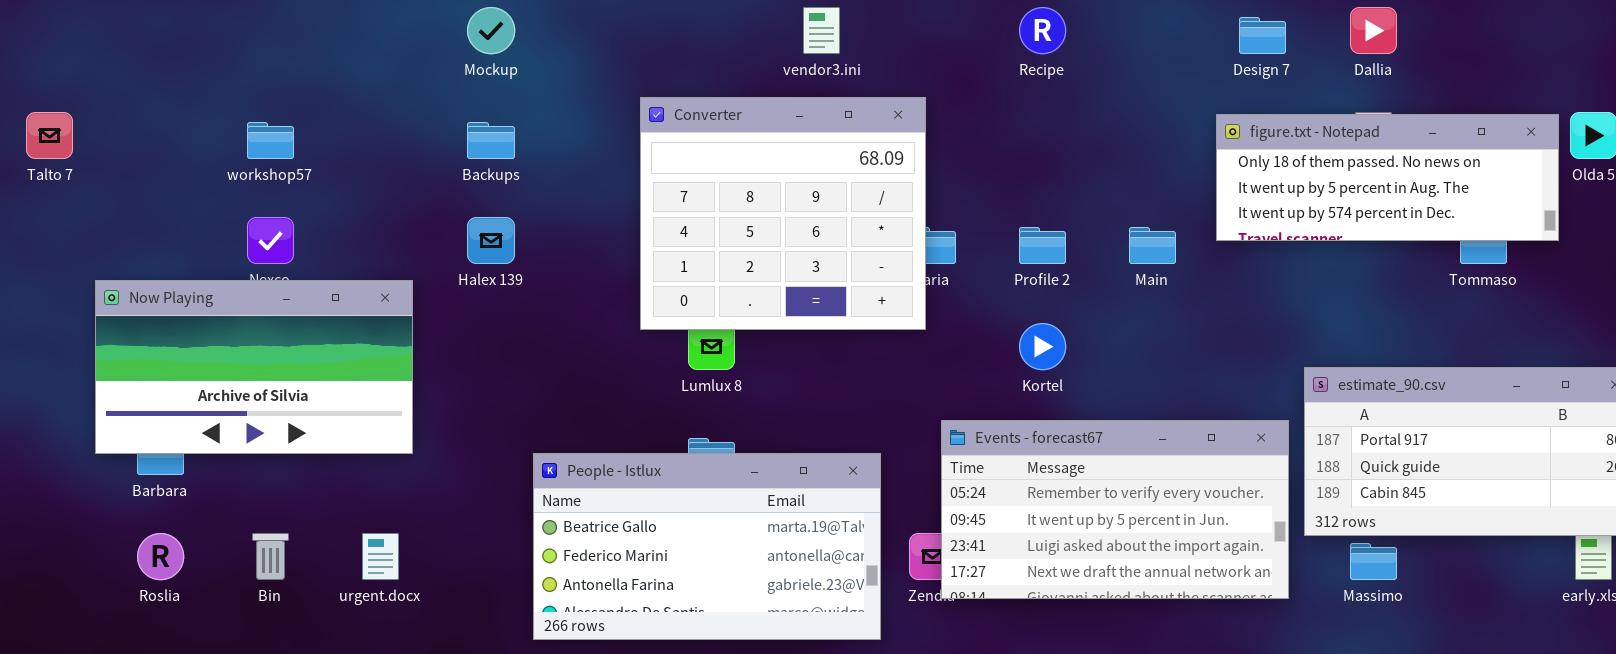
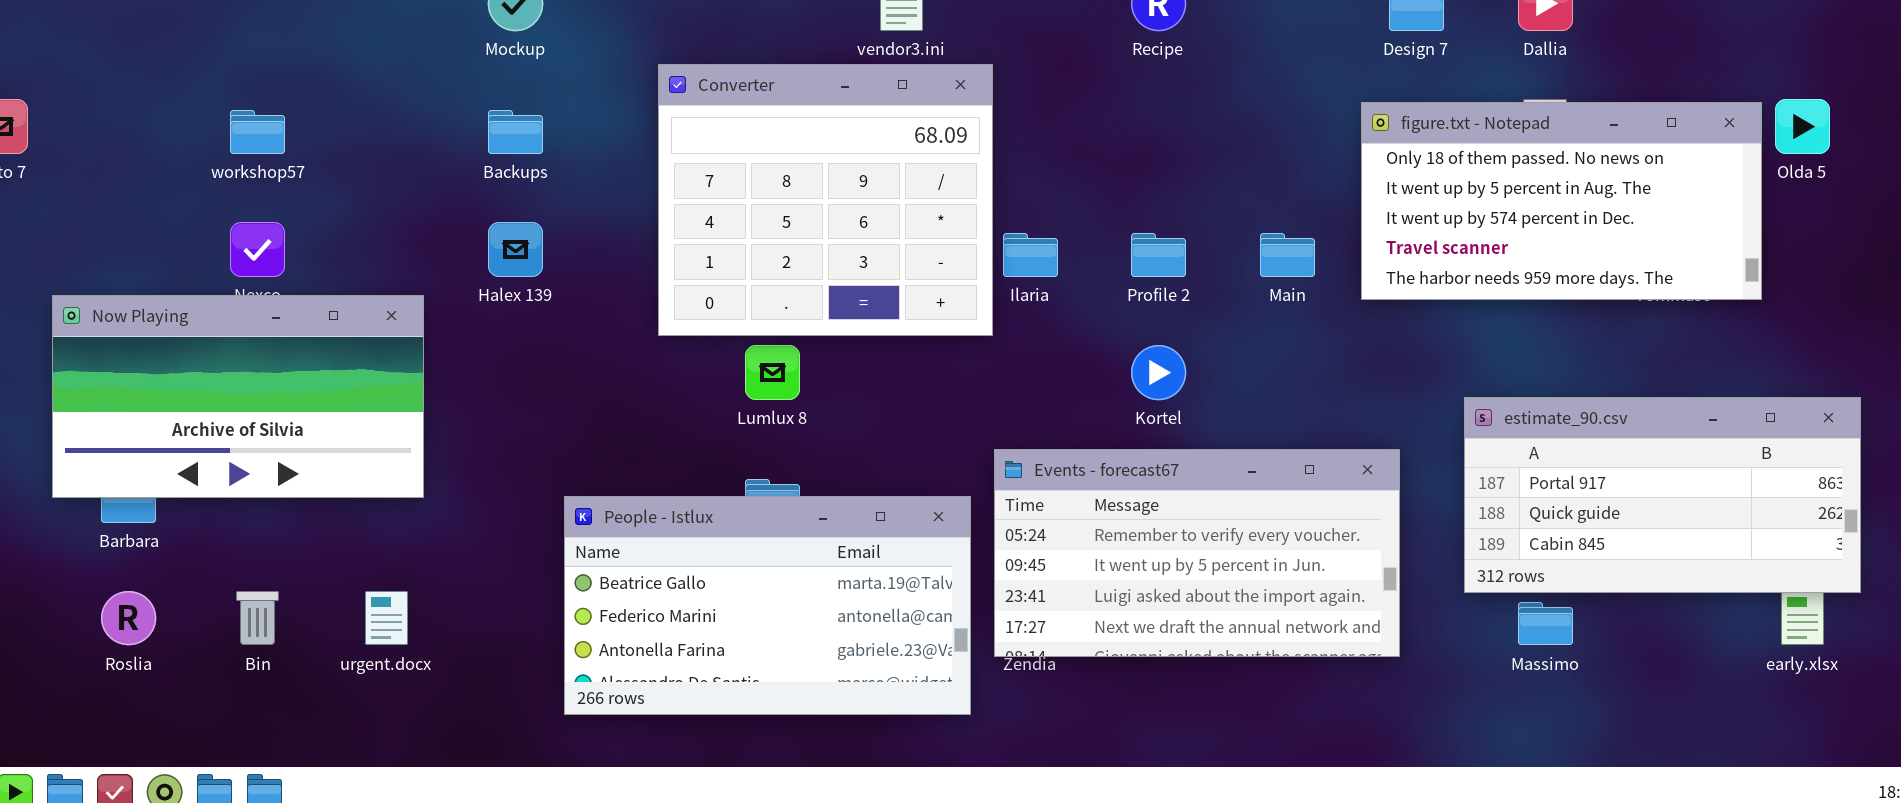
Converter: [640,97,926,330] -> [658,64,993,336], moved
figure.txt - Notepad: [1216,114,1559,241] -> [1361,102,1762,300], resized
Events - forecast67: [941,420,1289,599] -> [994,449,1400,657], moved

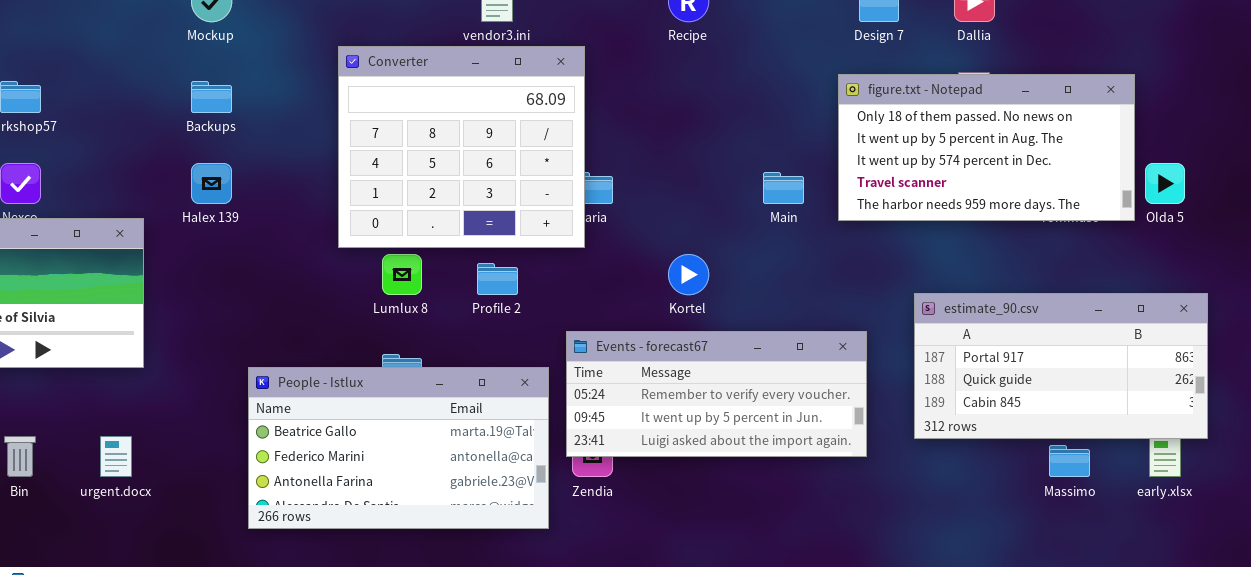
Converter: [658,64,993,336] -> [338,46,585,248], moved
Olda 5: [1775,99,1830,154] -> [1145,163,1185,204], moved
Profile 2: [1131,233,1186,277] -> [477,263,518,295], moved
Events - forecast67: [994,449,1400,657] -> [566,331,867,457], resized
Massimo: [1518,602,1573,645] -> [1049,445,1090,477], moved

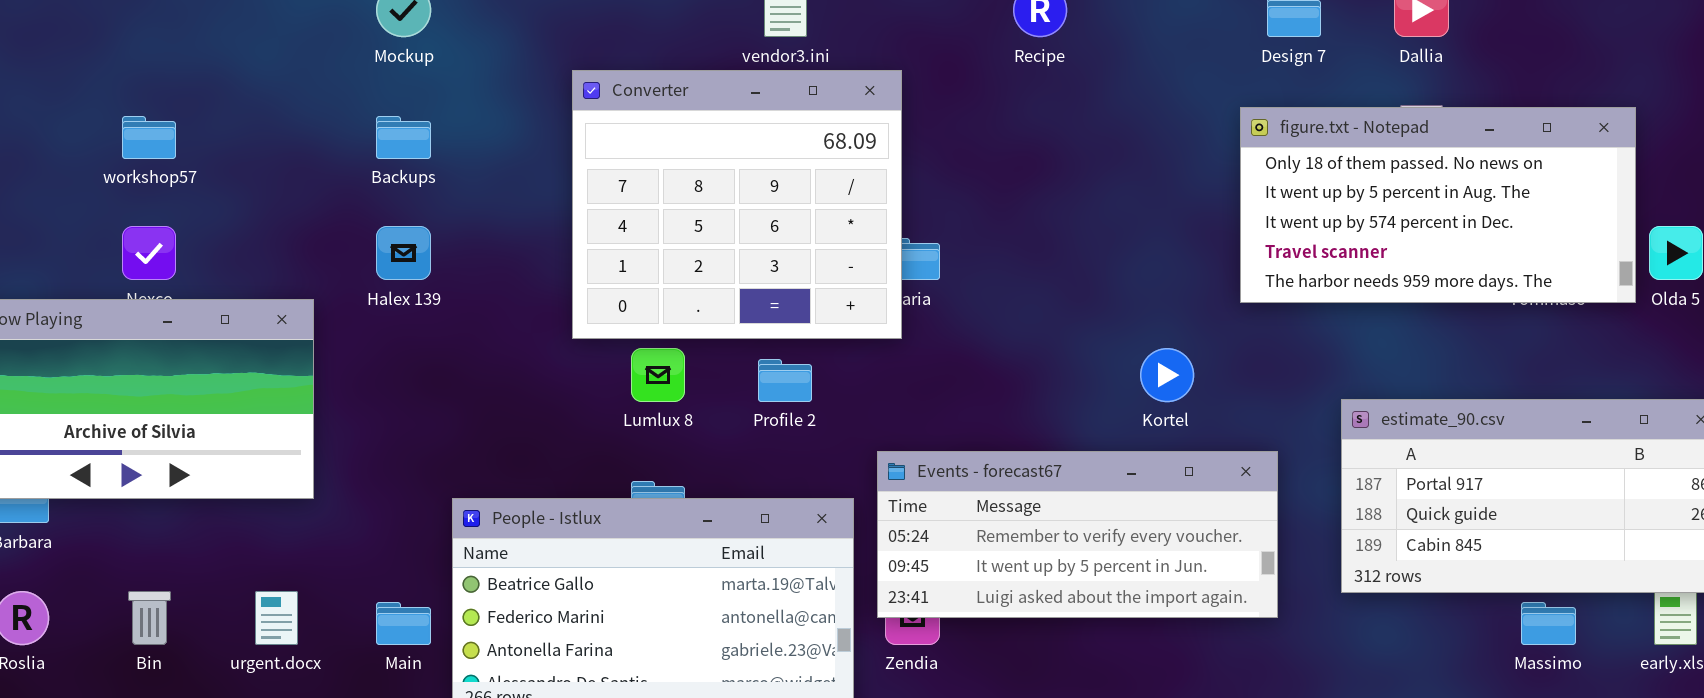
Main: [763,172,804,204] -> [376,602,431,645], moved
Kortel: [668,254,709,295] -> [1140,348,1194,402], moved

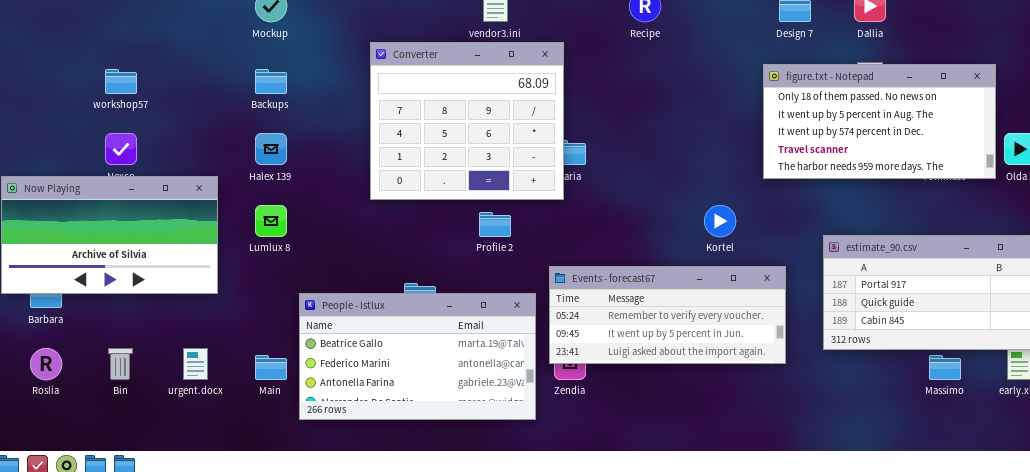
Lumlux 8: [631,348,685,402] -> [255,205,287,237], moved

